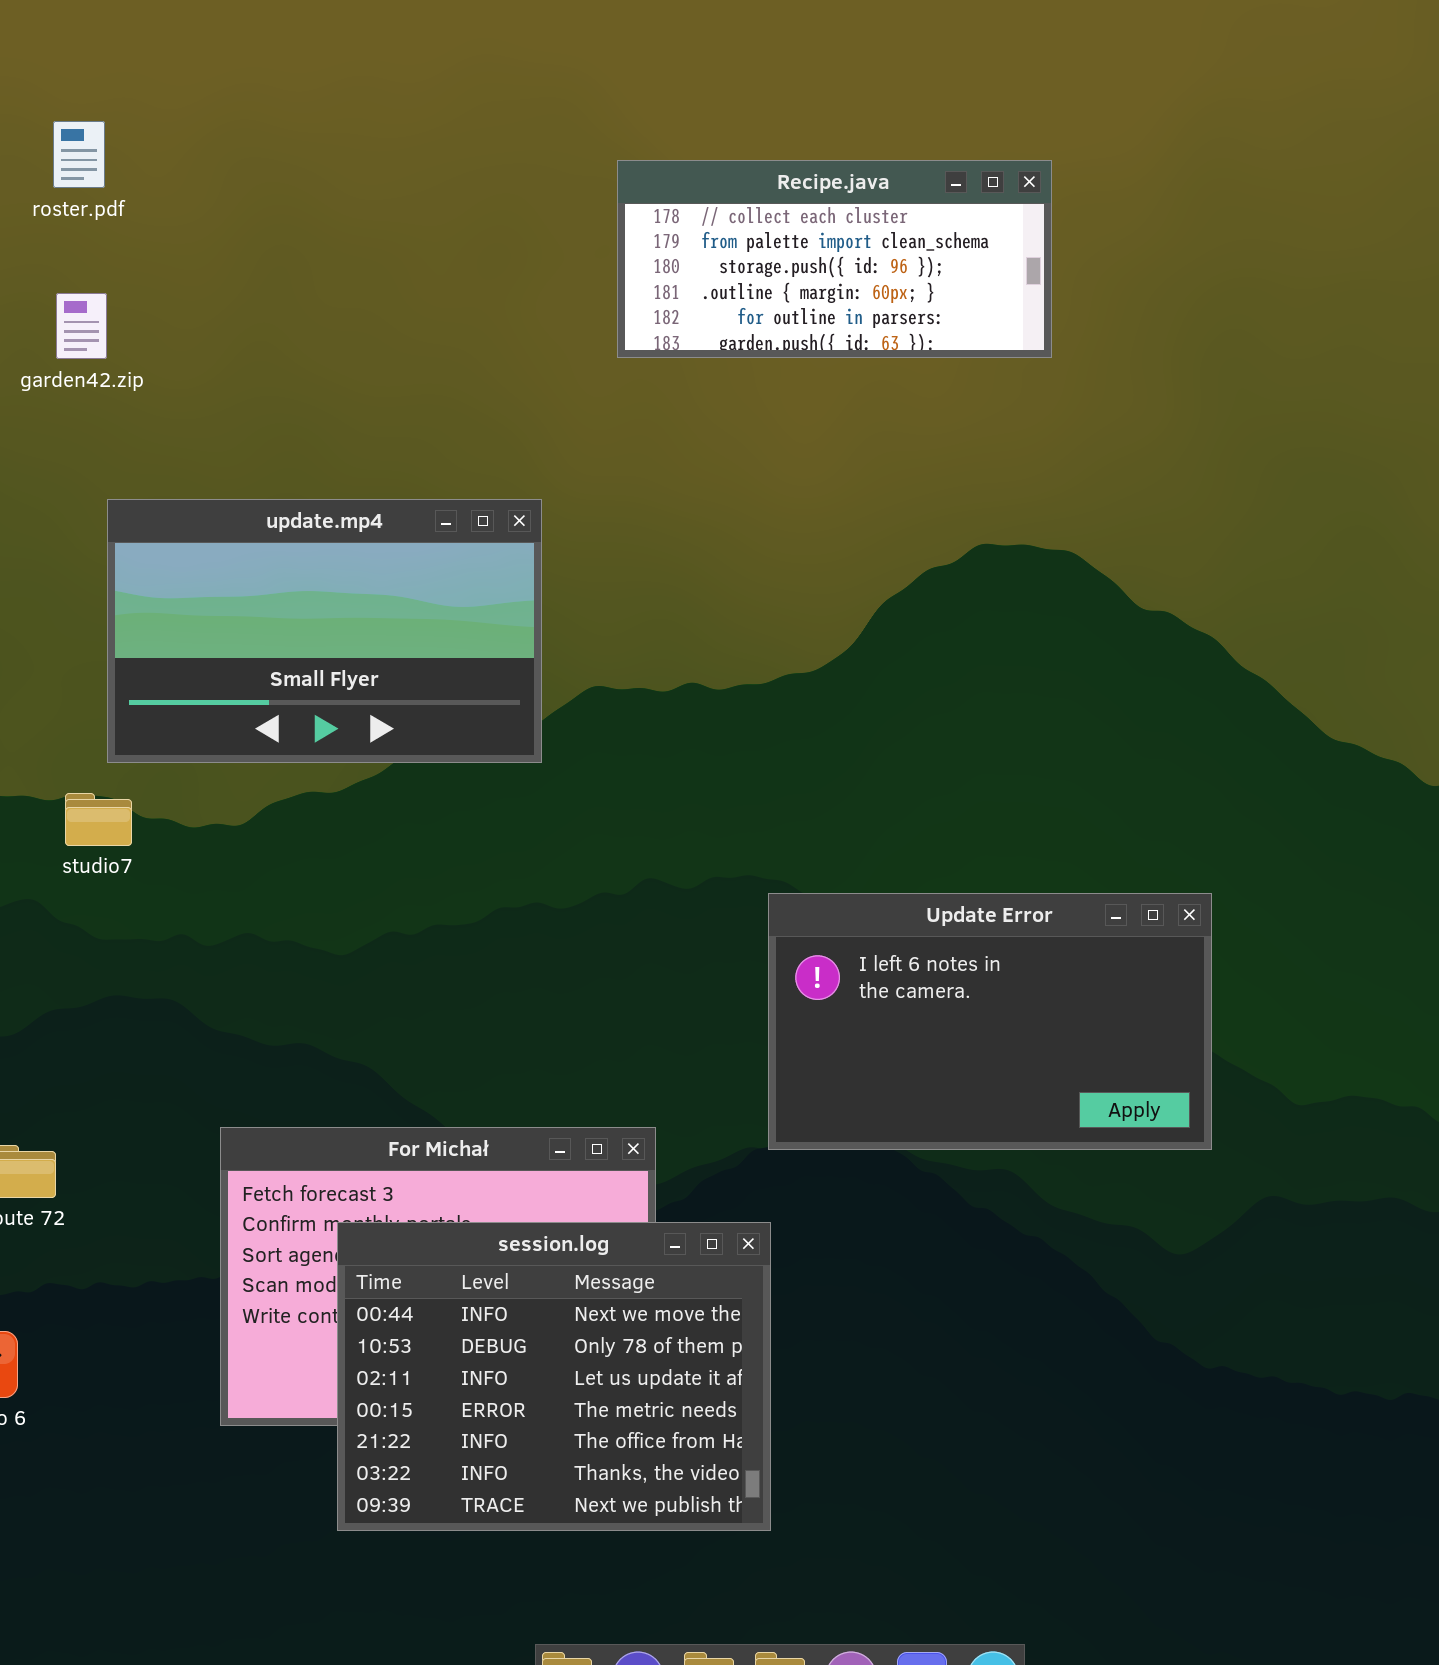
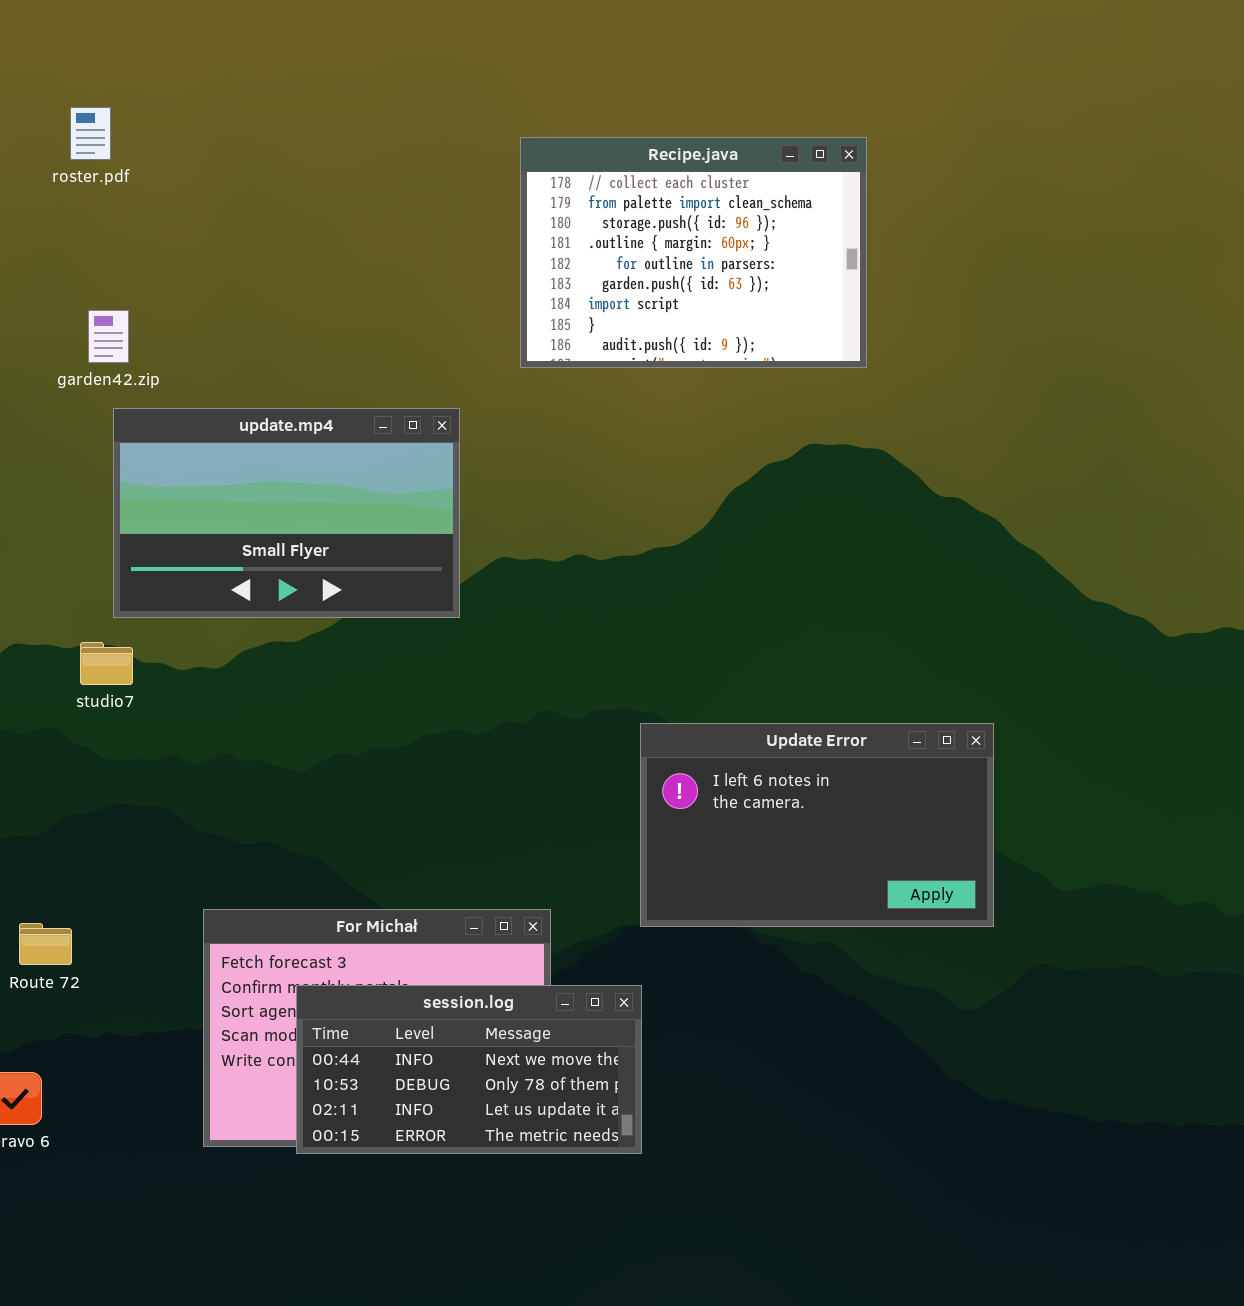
Recipe.java: [617,160,1052,358] -> [520,137,867,368], resized
garden42.zip: [56,293,107,359] -> [88,310,129,363], moved
session.log: [337,1222,771,1531] -> [296,985,642,1154], resized

